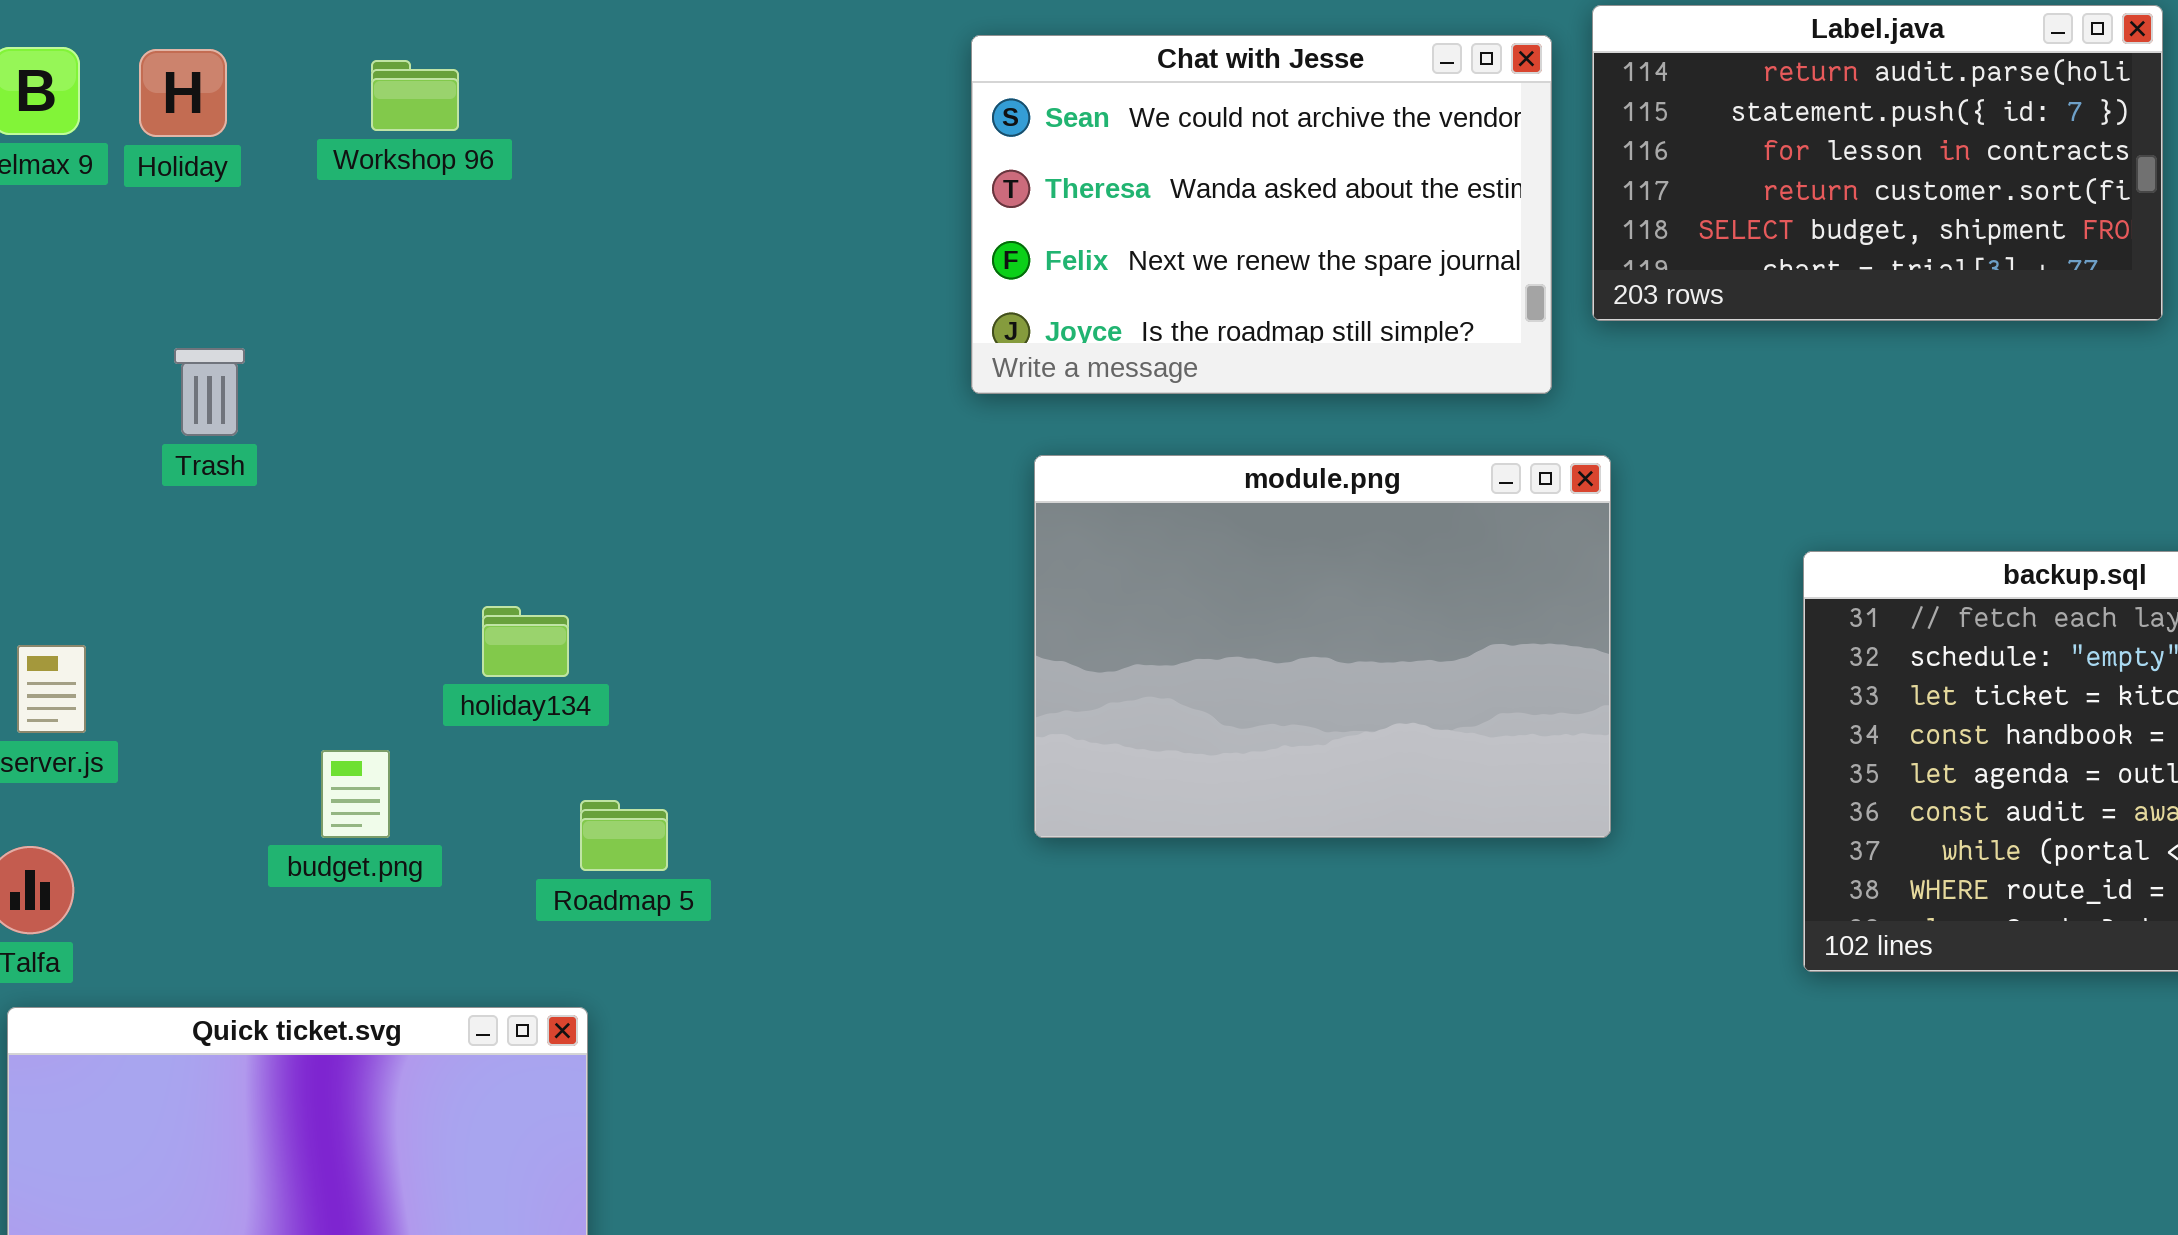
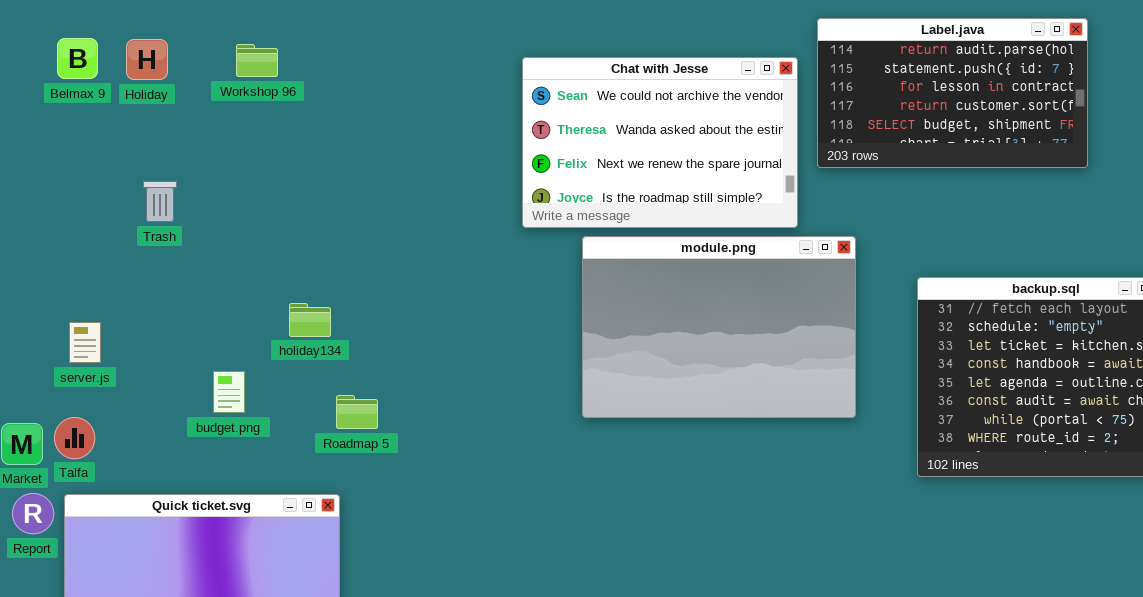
Chat with Jesse: [971,35,1552,394] -> [522,57,798,228], moved
module.png: [1034,455,1611,838] -> [582,236,856,418], moved

